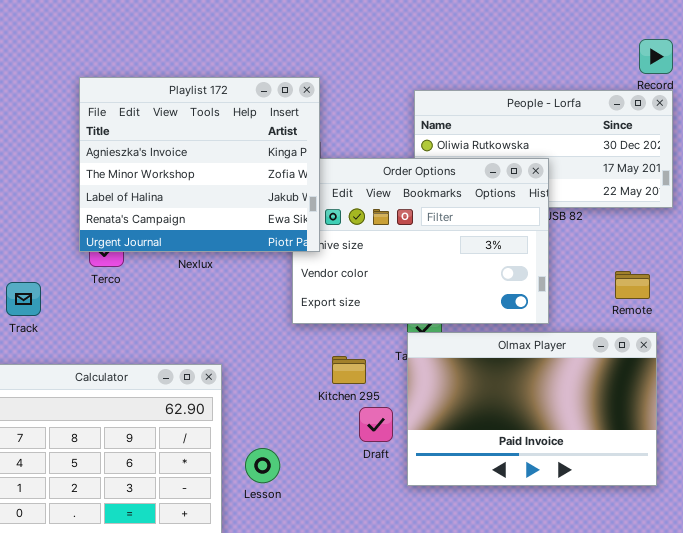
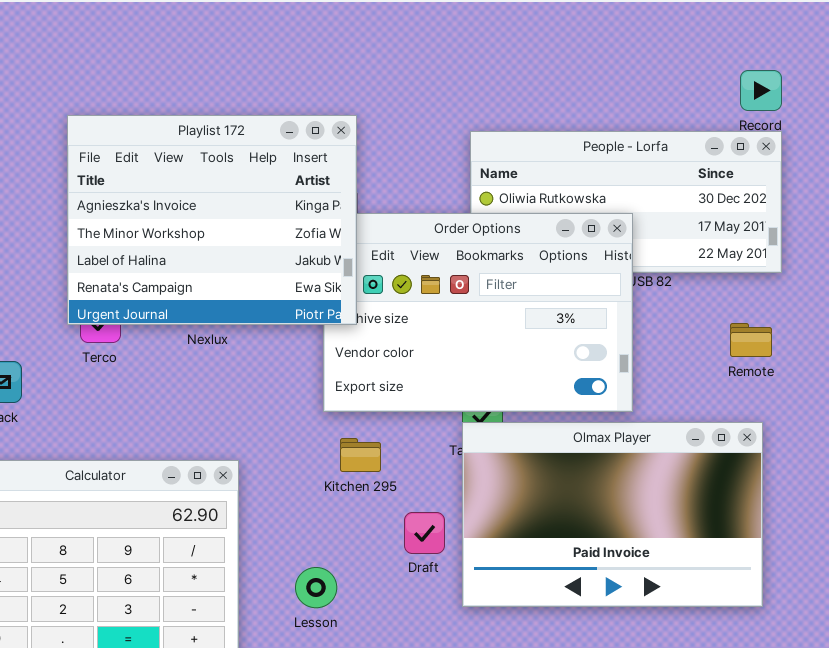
Remote: [615,271,650,299] -> [730,323,772,357], moved
Kitchen 295: [332,356,366,384] -> [340,438,381,472], moved
Lesson: [245,448,280,483] -> [295,567,337,608], moved

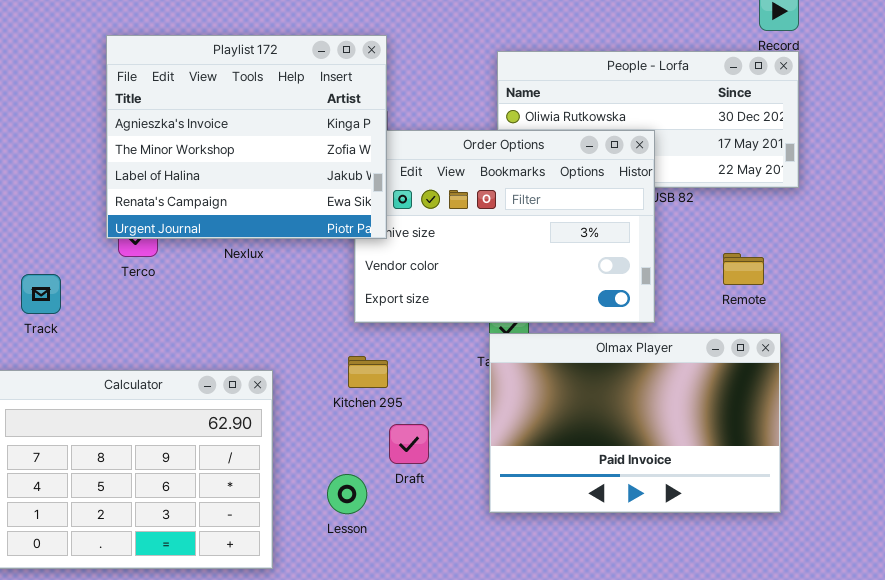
Remote: [730,323,772,357] -> [723,253,764,285], moved
Kitchen 295: [340,438,381,472] -> [348,356,388,388], moved
Draft: [404,512,445,554] -> [389,424,429,464], moved

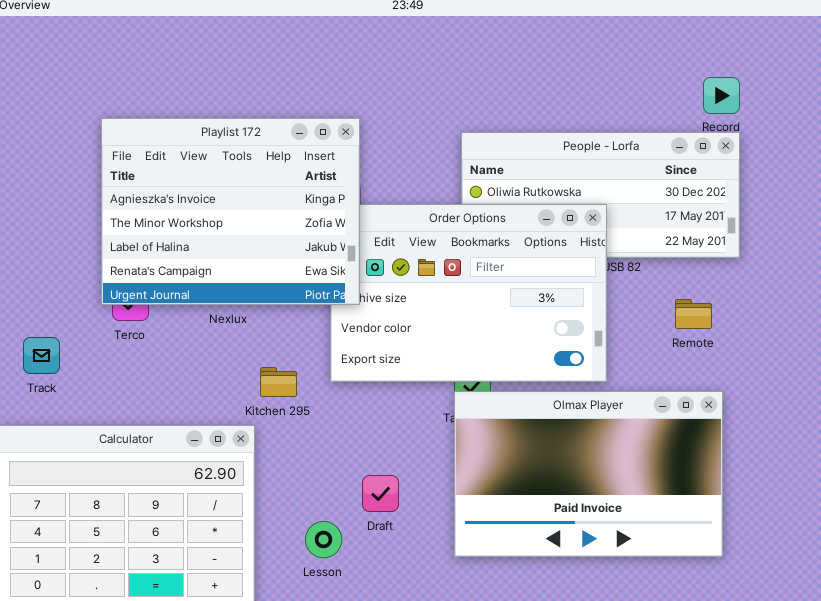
Remote: [723,253,764,285] -> [675,299,712,329], moved
Kitchen 295: [348,356,388,388] -> [260,367,297,397], moved

